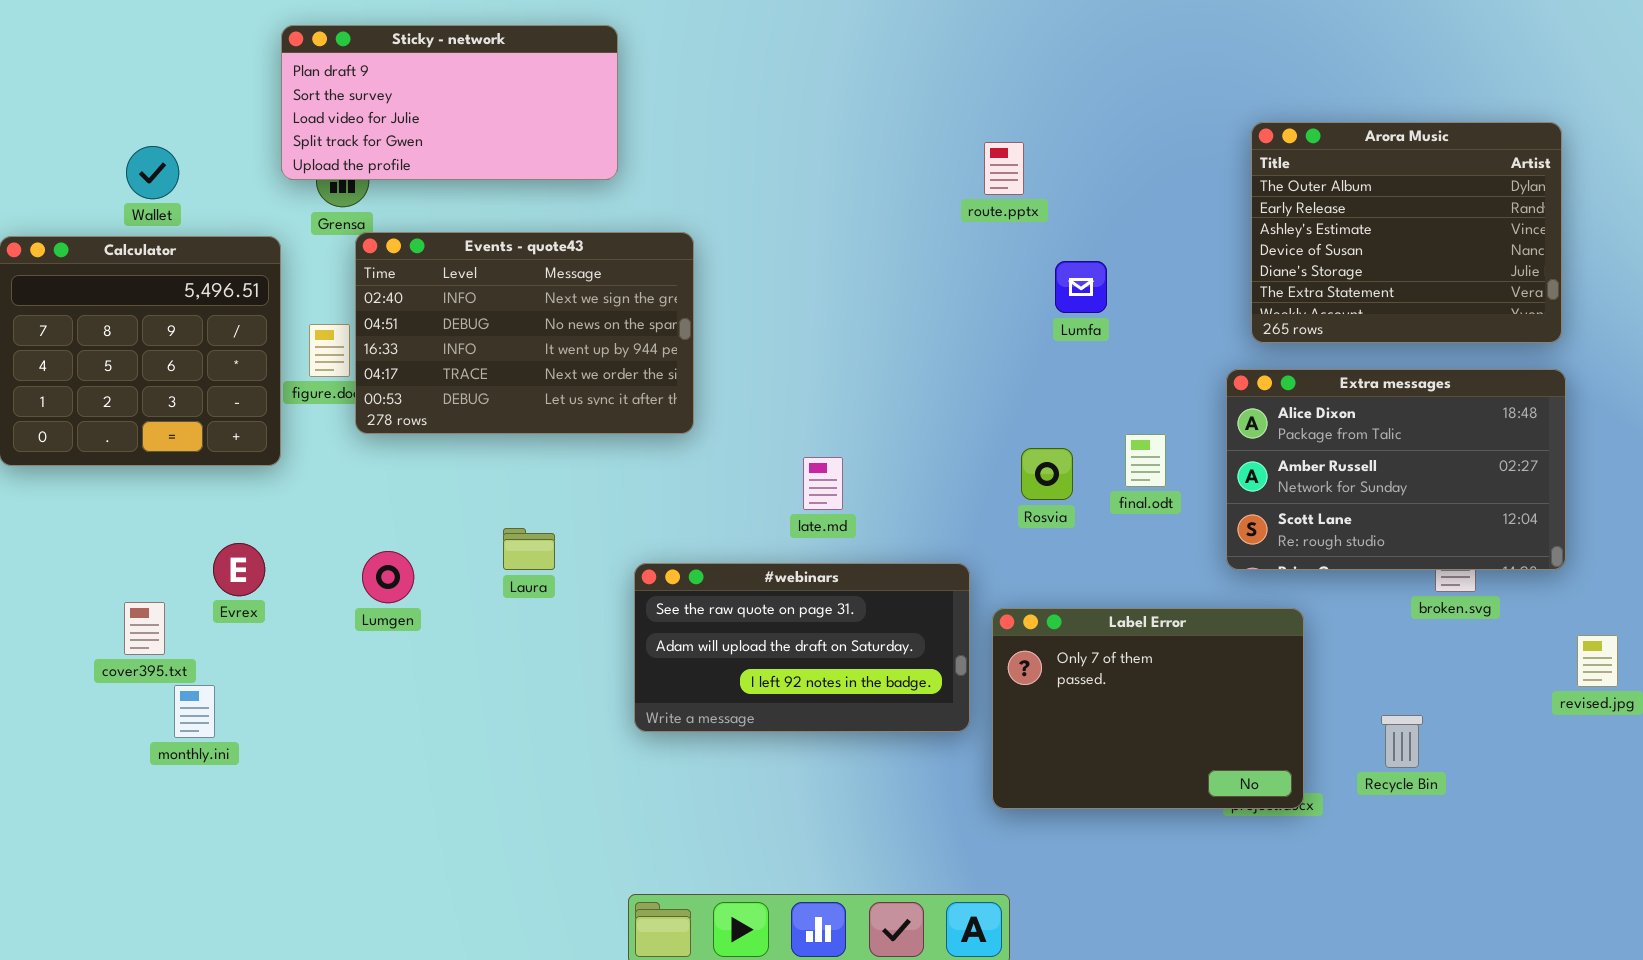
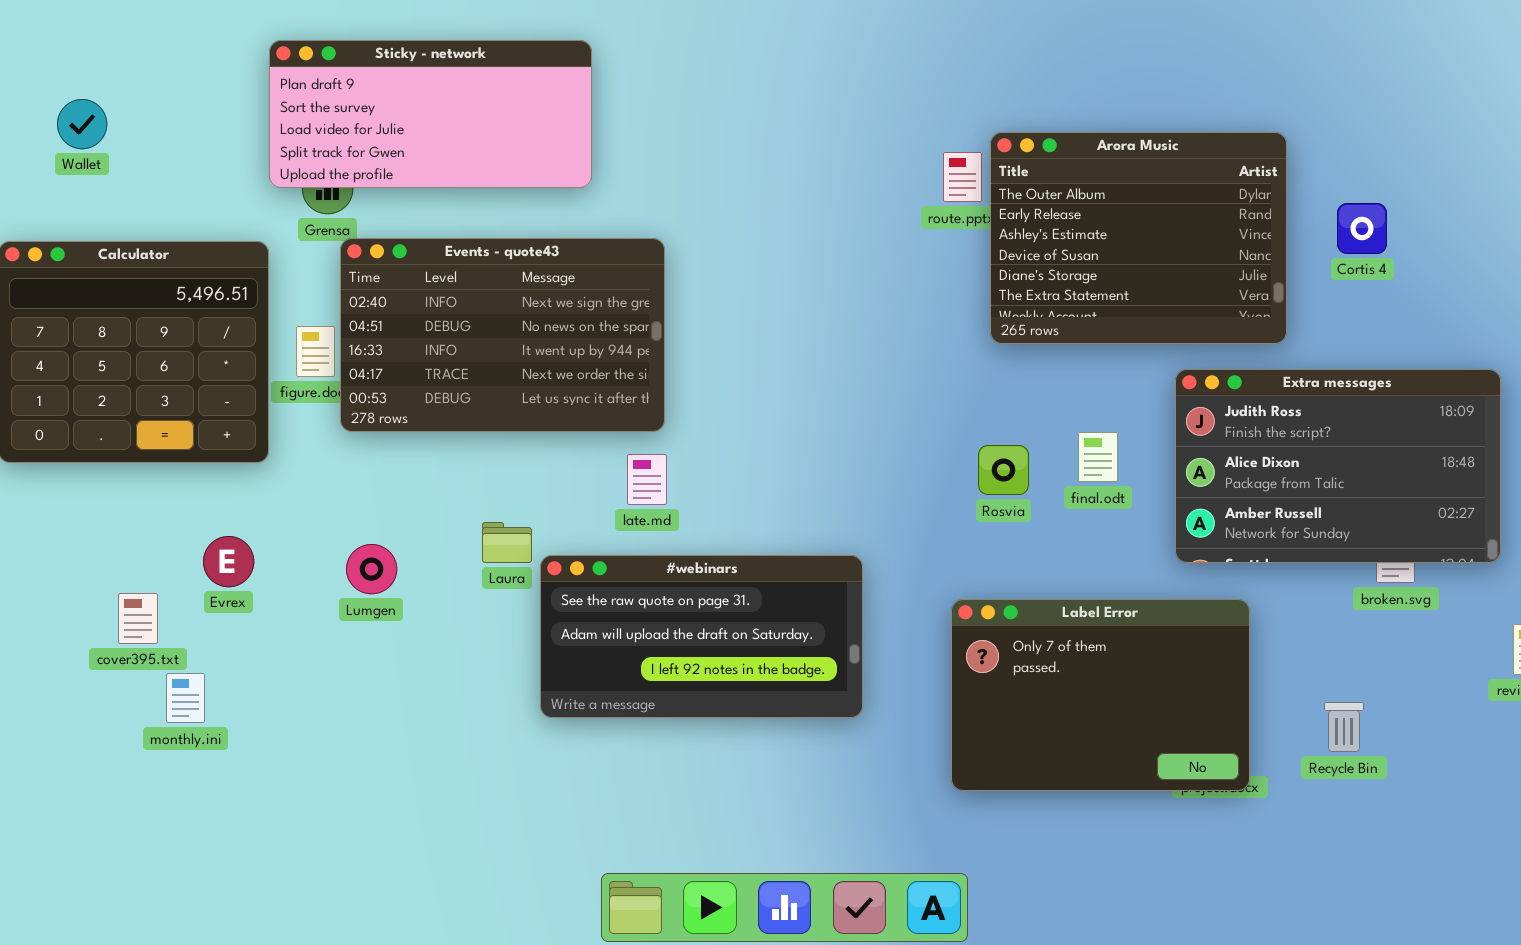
Arora Music: [1251,122,1562,343] -> [990,132,1287,344], moved
Wallet: [126,146,179,199] -> [57,99,107,149], moved
Extra messages: [1226,369,1566,570] -> [1175,369,1501,563], scrolled up 1 row
late.md: [803,457,843,510] -> [627,454,667,505], moved
#webinars: [634,563,970,732] -> [540,555,863,718], moved

